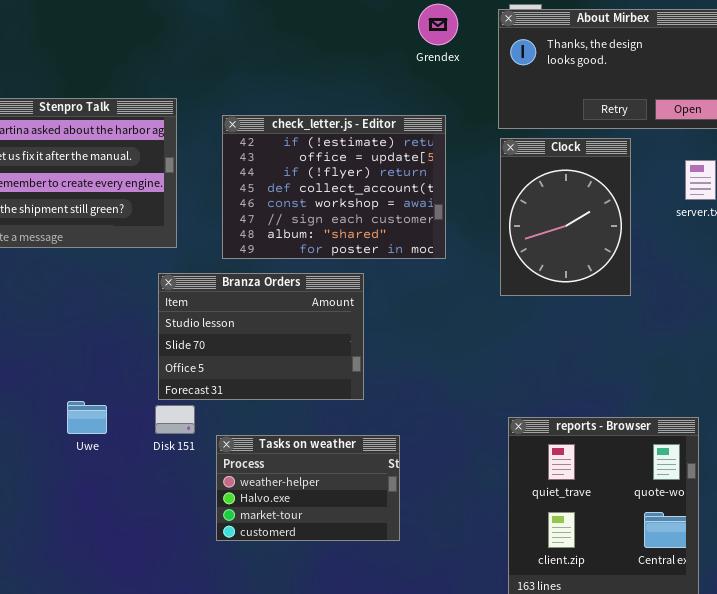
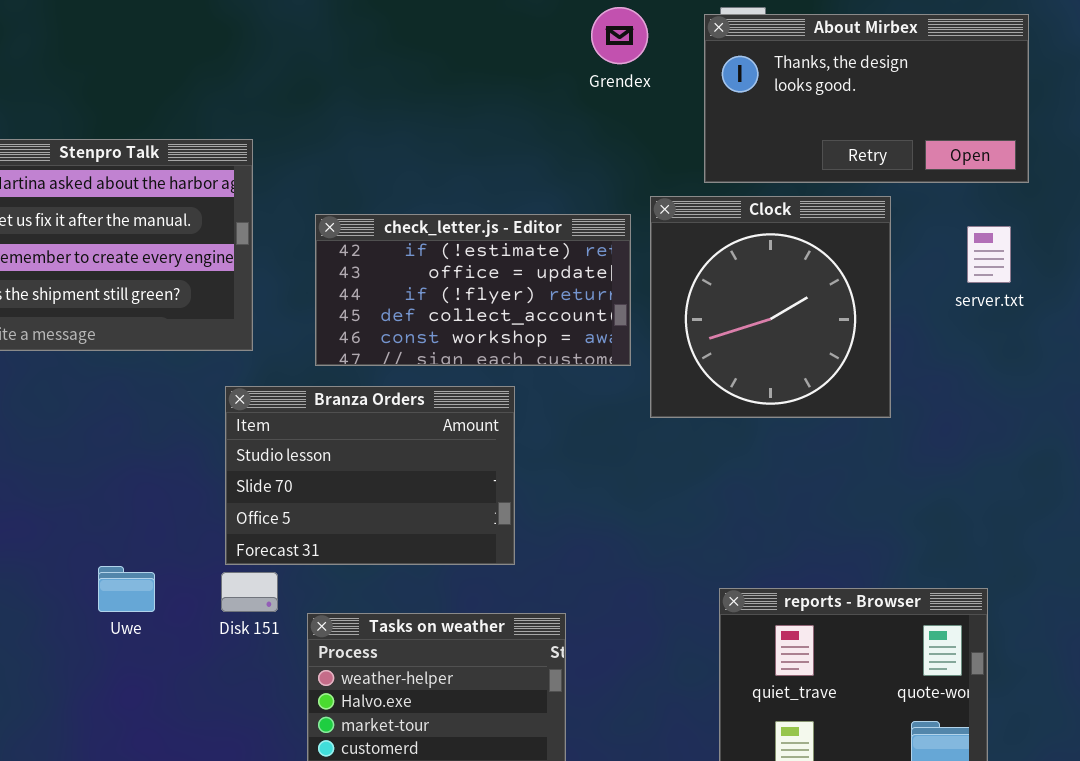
check_letter.js - Editor: [222,115,446,259] -> [315,214,631,366], resized
Clock: [500,138,631,296] -> [650,196,891,418], resized

